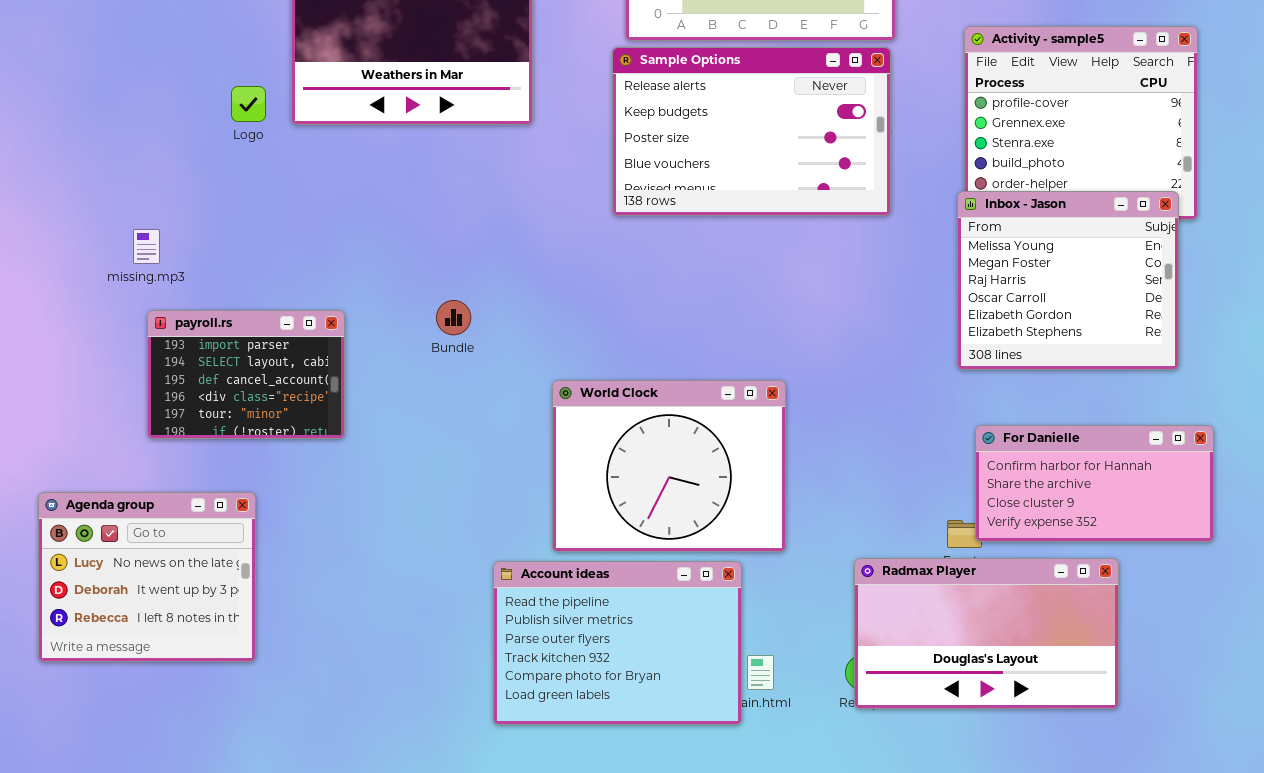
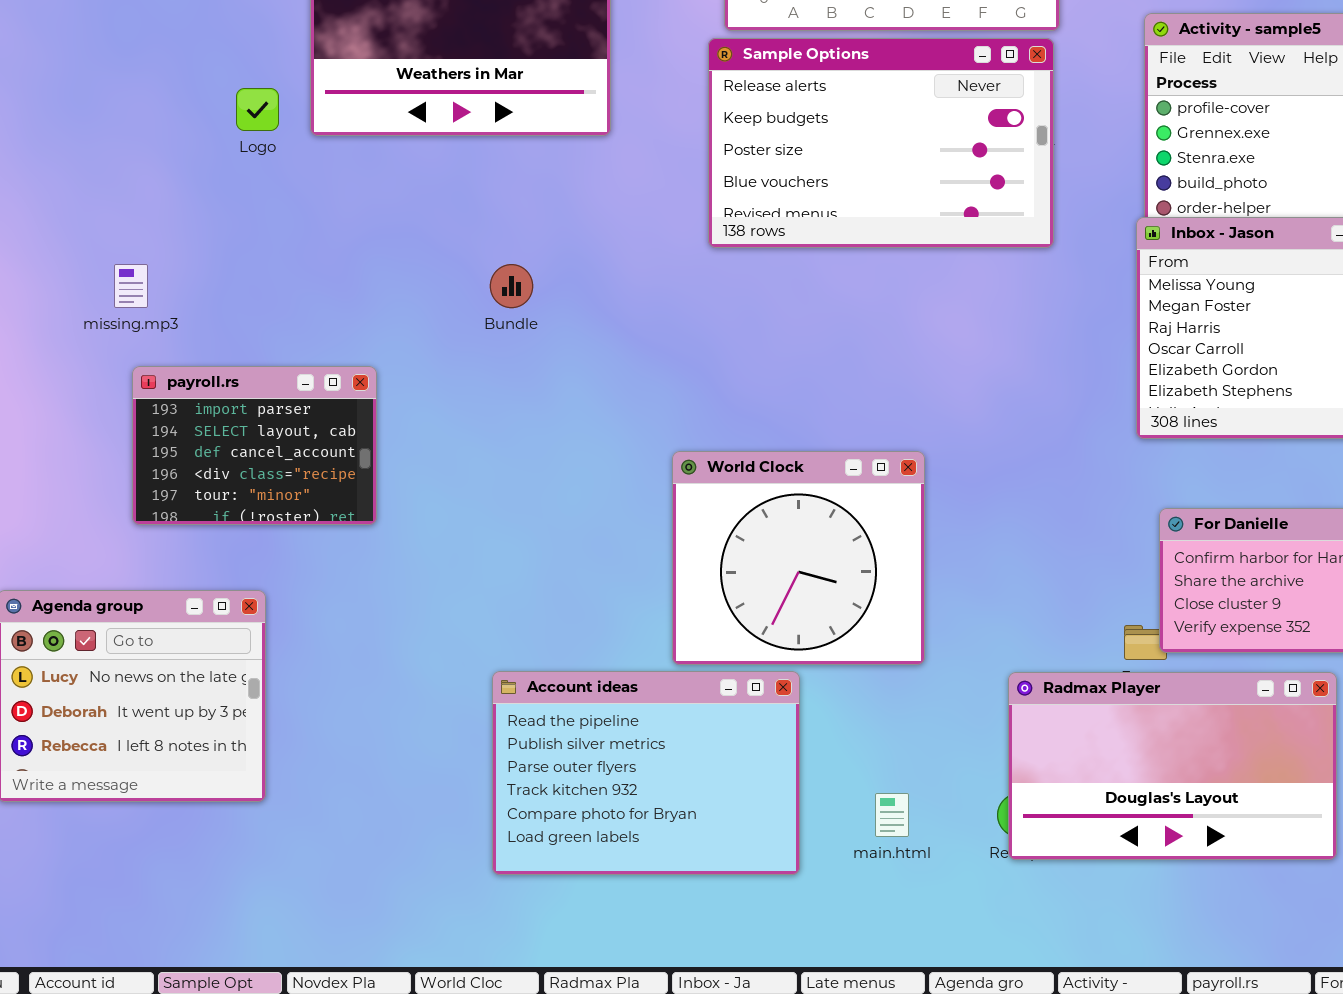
Bundle: [436,300,471,335] -> [490,264,533,308], moved
World Clock: [552,380,786,552] -> [672,451,925,665], resized
Account ideas: [493,561,742,725] -> [492,671,800,875], moved

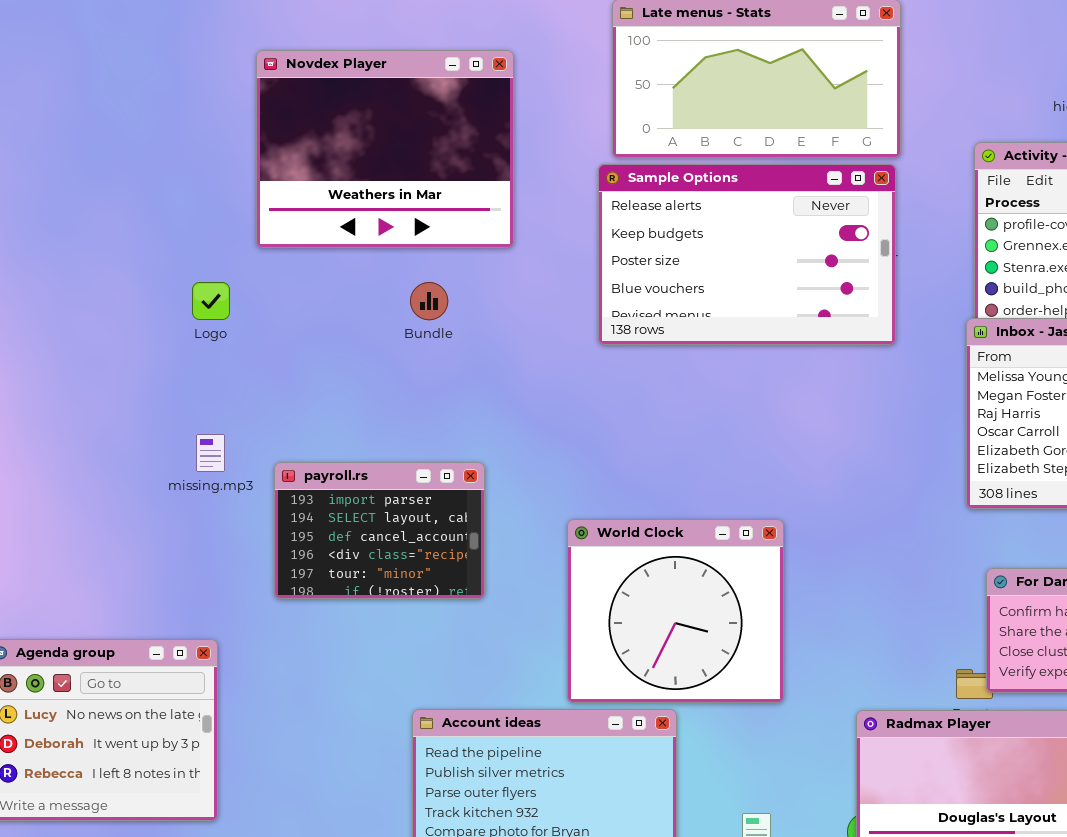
Logo: [236,88,279,131] -> [192,282,230,320], moved
missing.mp3: [114,264,148,308] -> [196,434,225,472], moved
Bundle: [490,264,533,308] -> [410,282,448,320], moved
payroll.rs: [132,366,377,525] -> [274,462,485,599], moved

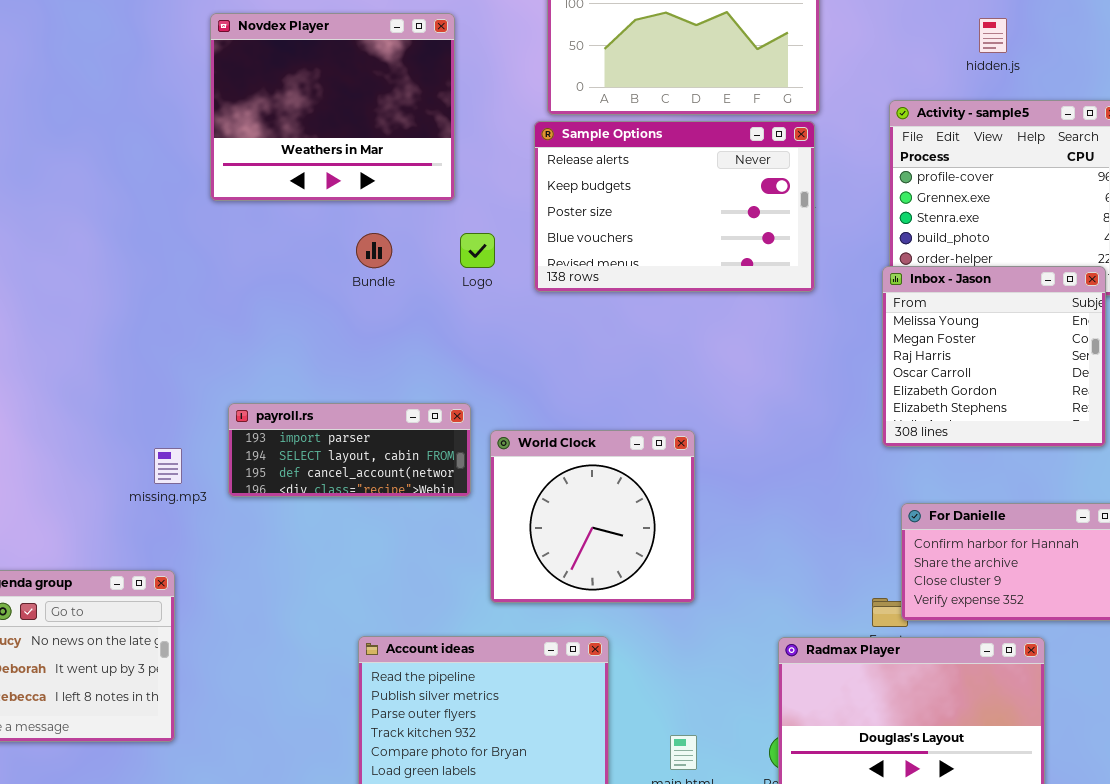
Logo: [192,282,230,320] -> [460,233,495,268], moved
missing.mp3: [196,434,225,472] -> [154,448,182,484], moved
payroll.rs: [274,462,485,599] -> [228,403,471,497], resized
World Clock: [567,519,784,703] -> [490,430,695,603], moved

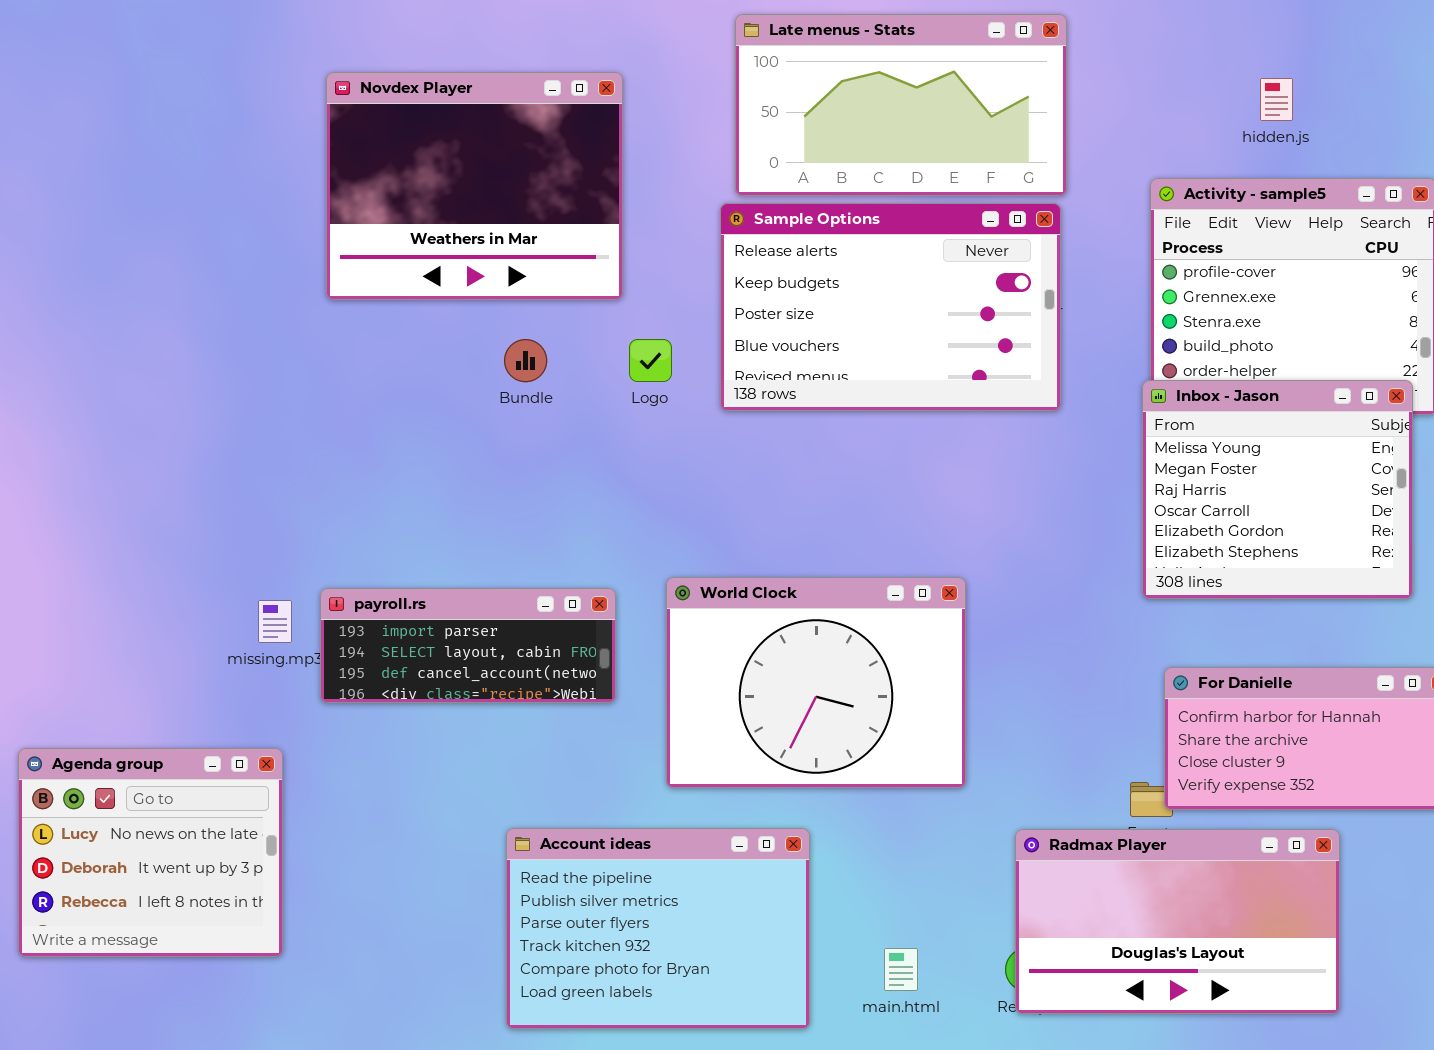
payroll.rs: [228,403,471,497] -> [320,588,616,703], moved
World Clock: [490,430,695,603] -> [666,577,966,788], resized

